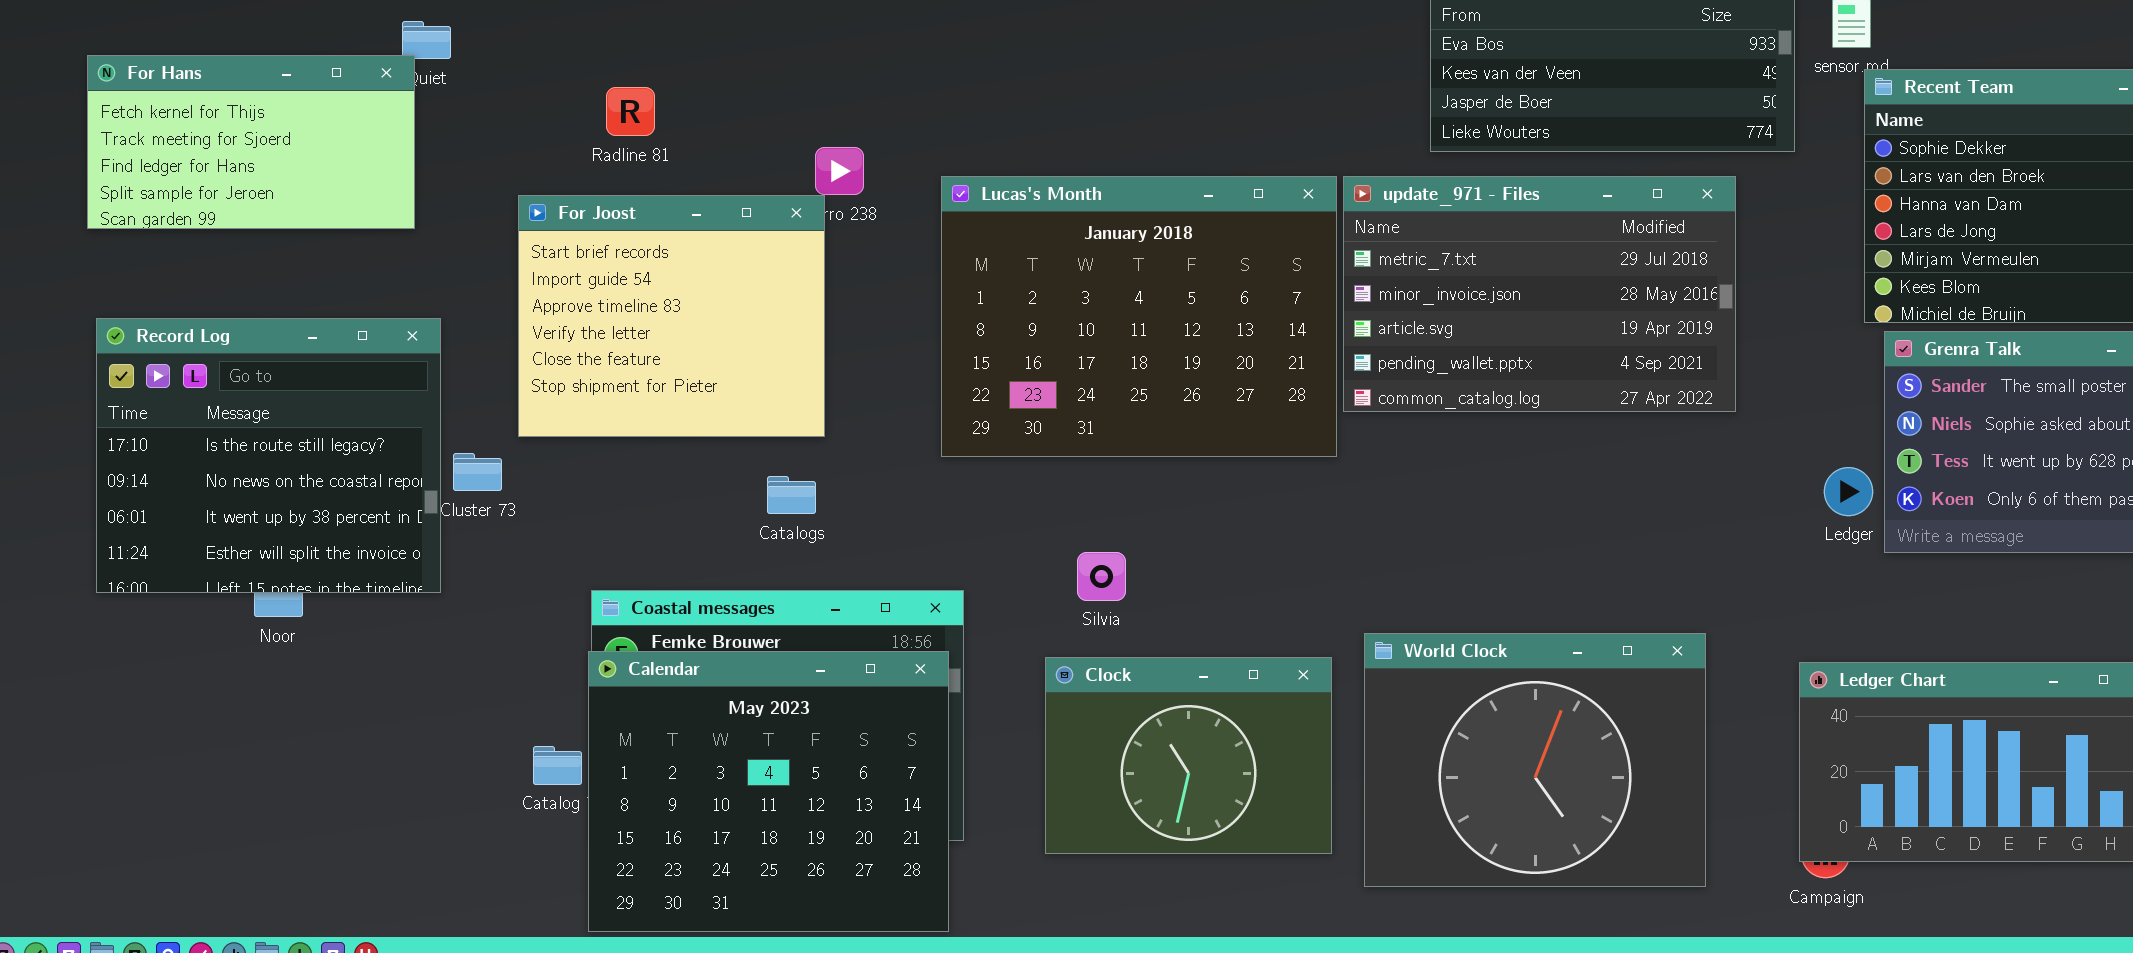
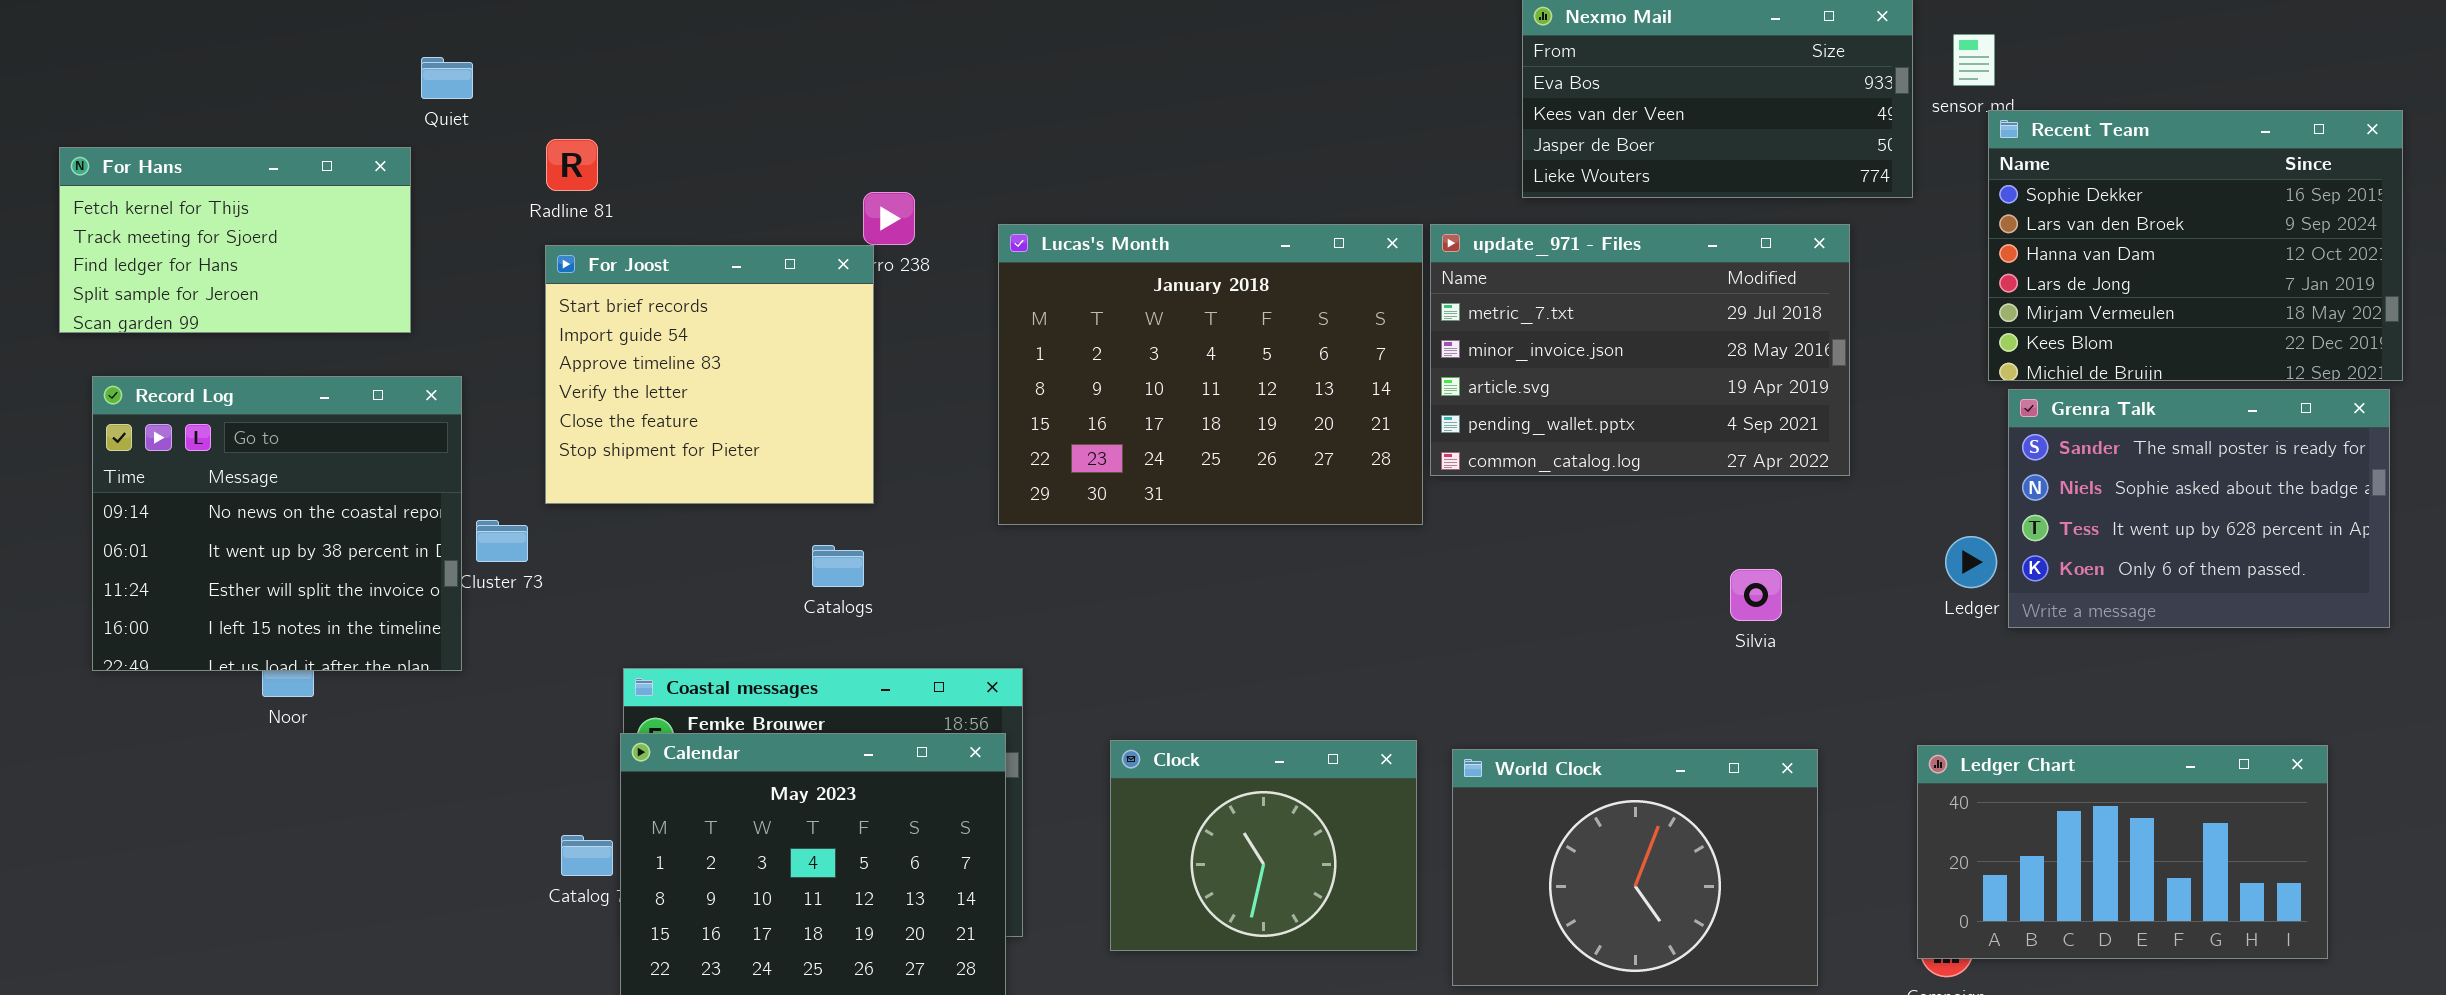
For Hans: [87,55,415,229] -> [59,147,411,333], moved
Radline 81: [606,87,655,136] -> [546,139,598,191], moved
Record Log: [96,318,441,593] -> [92,376,462,671], scrolled down 1 row
Silvia: [1077,552,1126,601] -> [1730,569,1782,621], moved
World Clock: [1364,633,1706,887] -> [1452,749,1818,986], resized

